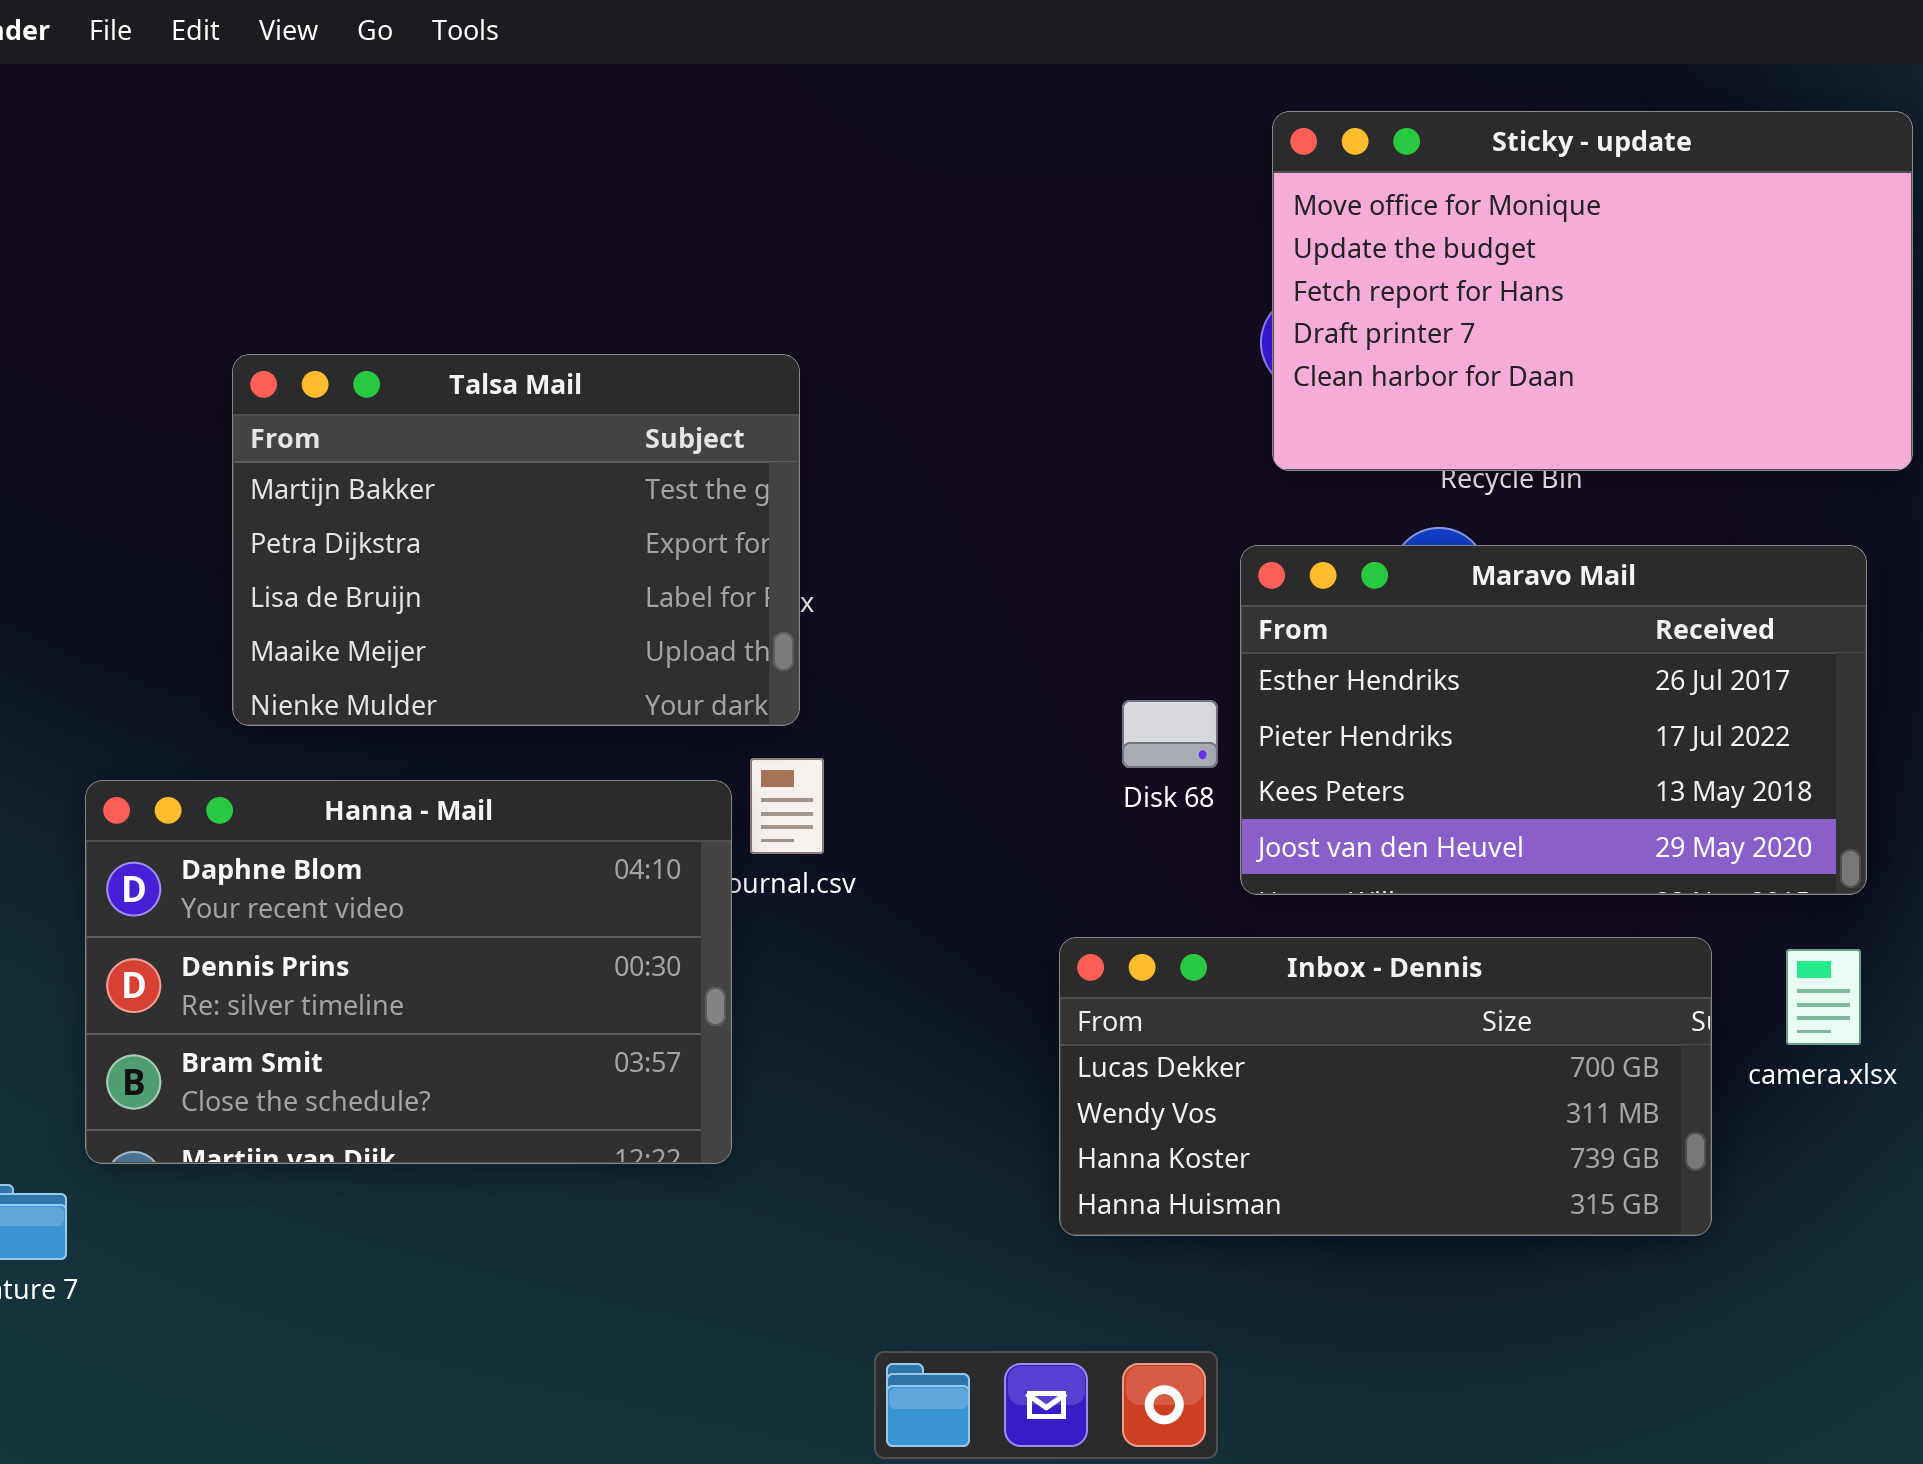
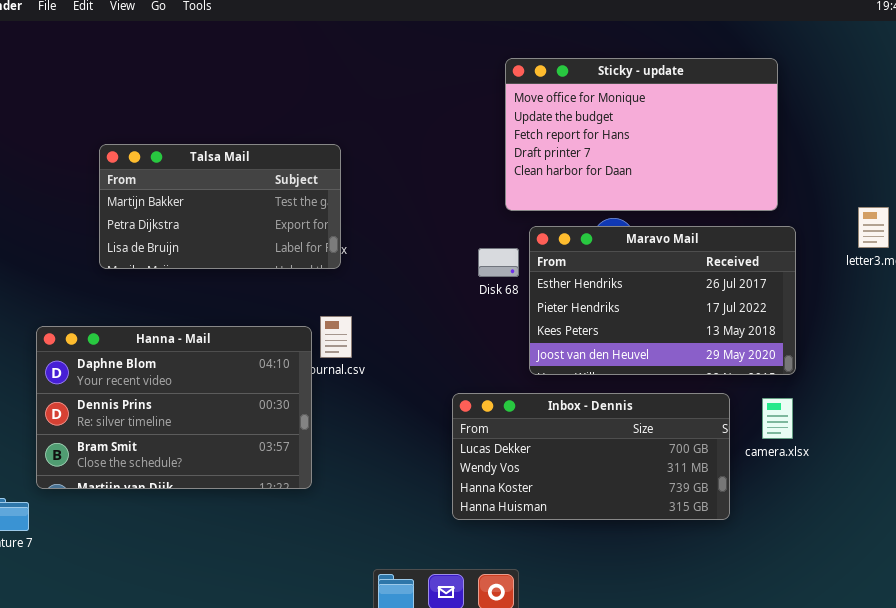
Sticky - update: [1272,111,1913,471] -> [505,58,778,211], moved
Talsa Mail: [232,354,800,726] -> [99,144,341,269], resized
Disk 68: [1122,700,1218,768] -> [478,248,519,277], moved

